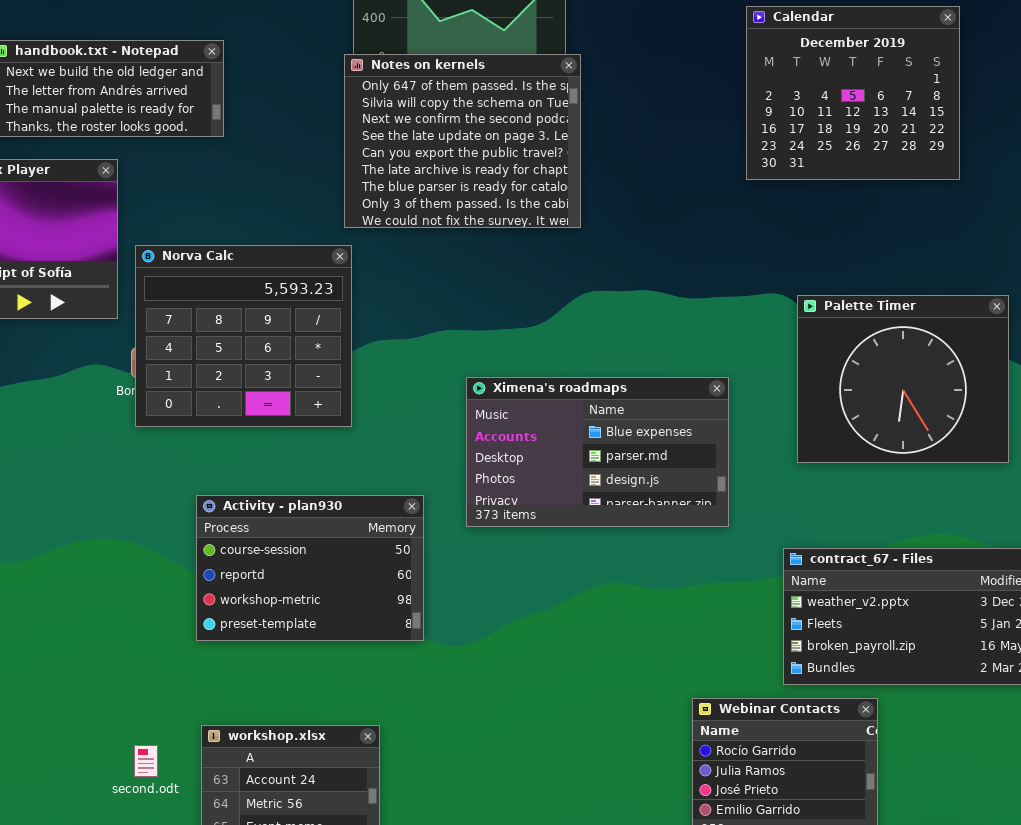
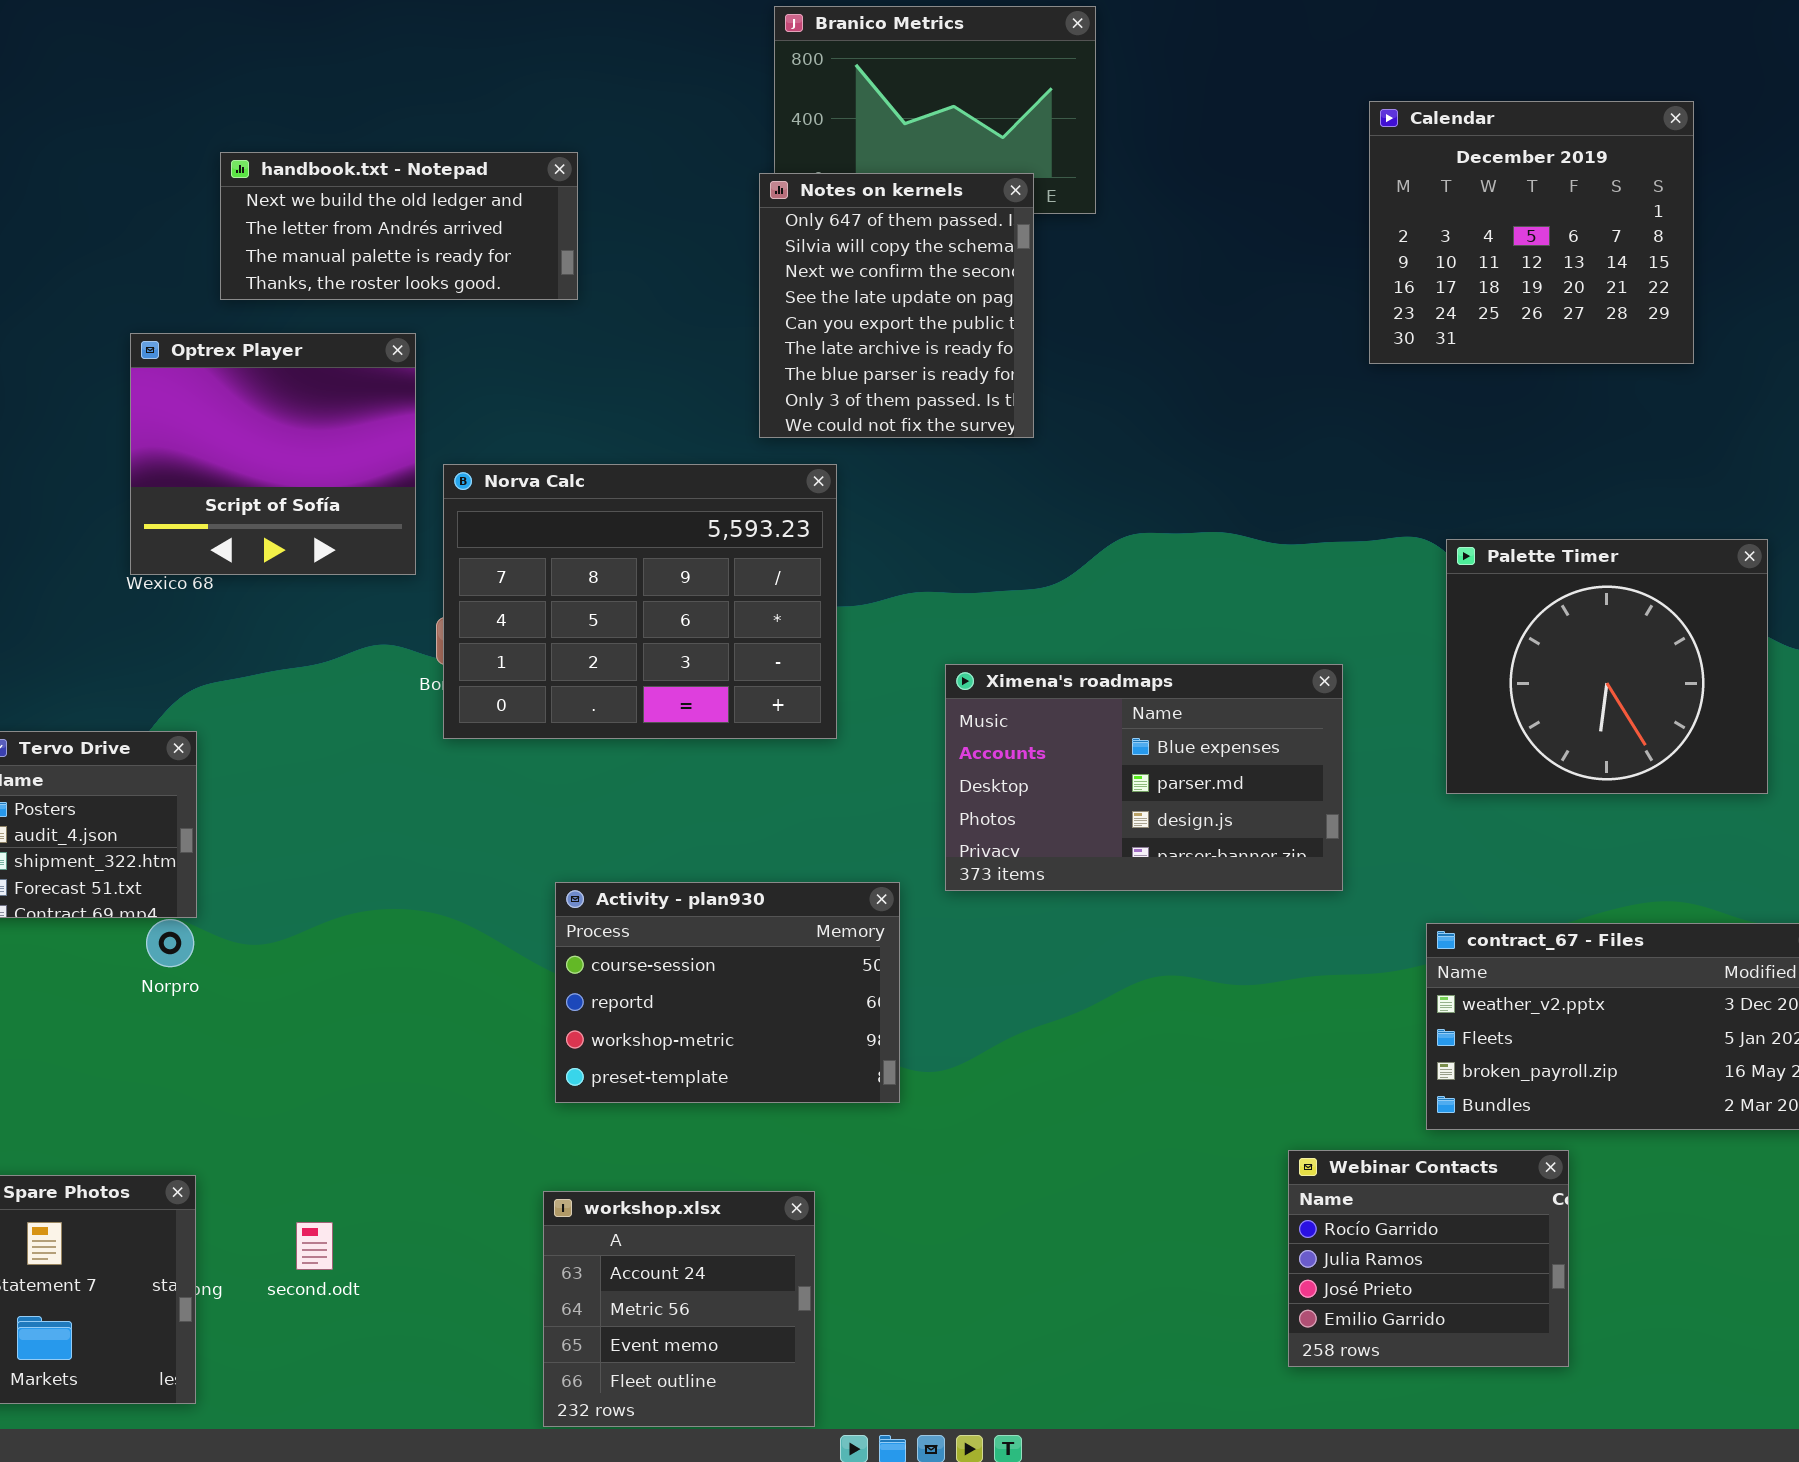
Notes on kernels: [344,54,581,228] -> [759,173,1034,438], resized
Norva Calc: [135,245,352,427] -> [443,464,837,739], resized
Activity - plan930: [196,495,424,641] -> [555,882,900,1103], moved
second.odt: [134,745,158,777] -> [296,1222,333,1270], moved

